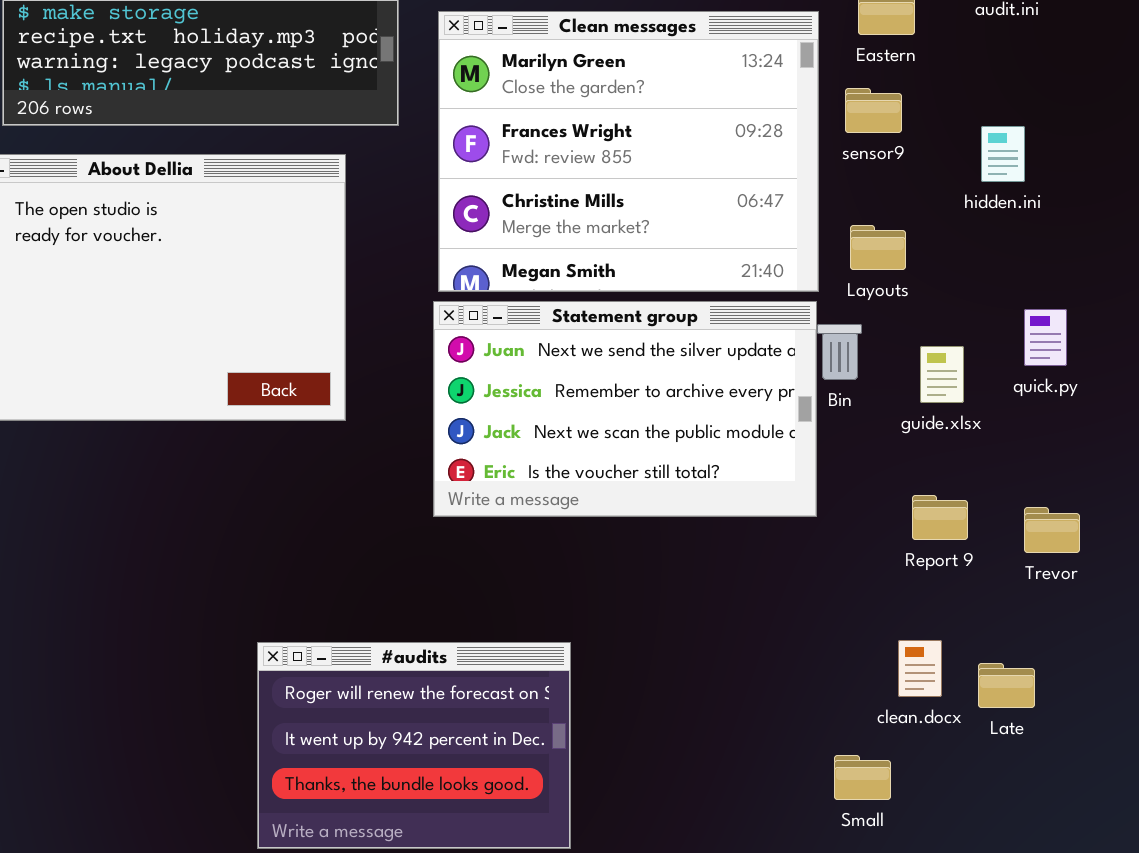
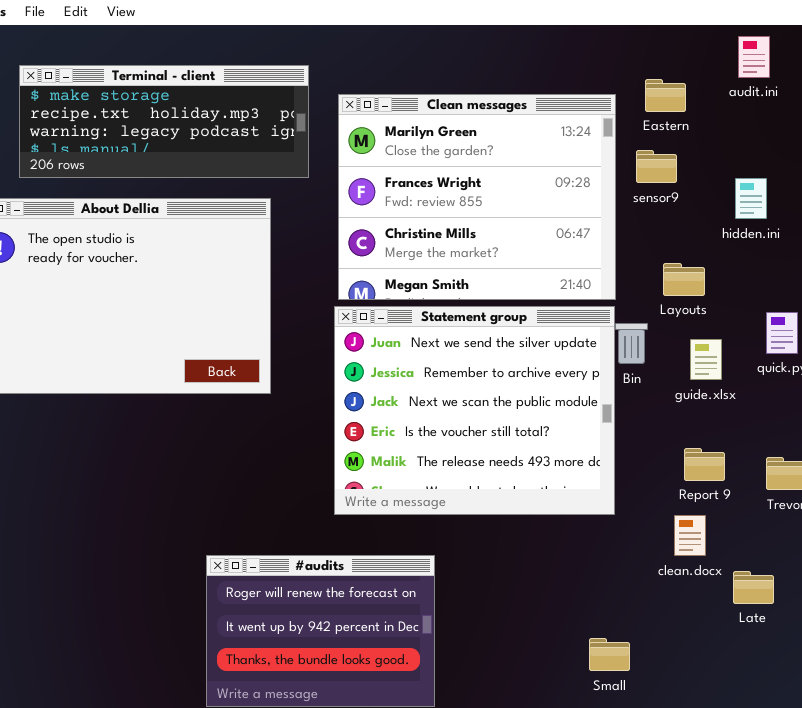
Layouts: [850,225,906,270] -> [663,263,705,296], moved
Statement group: [433,301,817,517] -> [334,306,615,515], resized
clean.docx: [898,640,942,697] -> [674,515,706,556], moved
Small: [834,755,891,800] -> [589,638,630,671], moved

